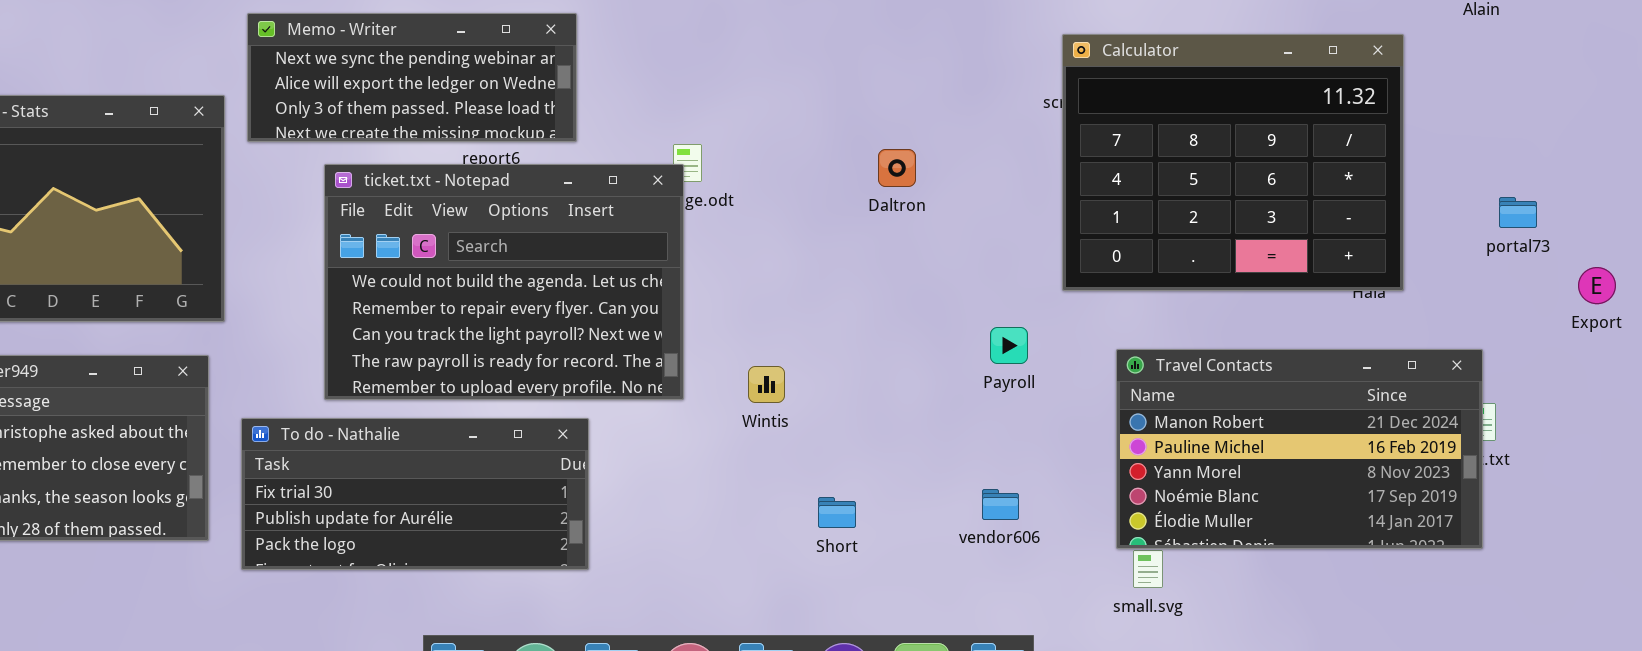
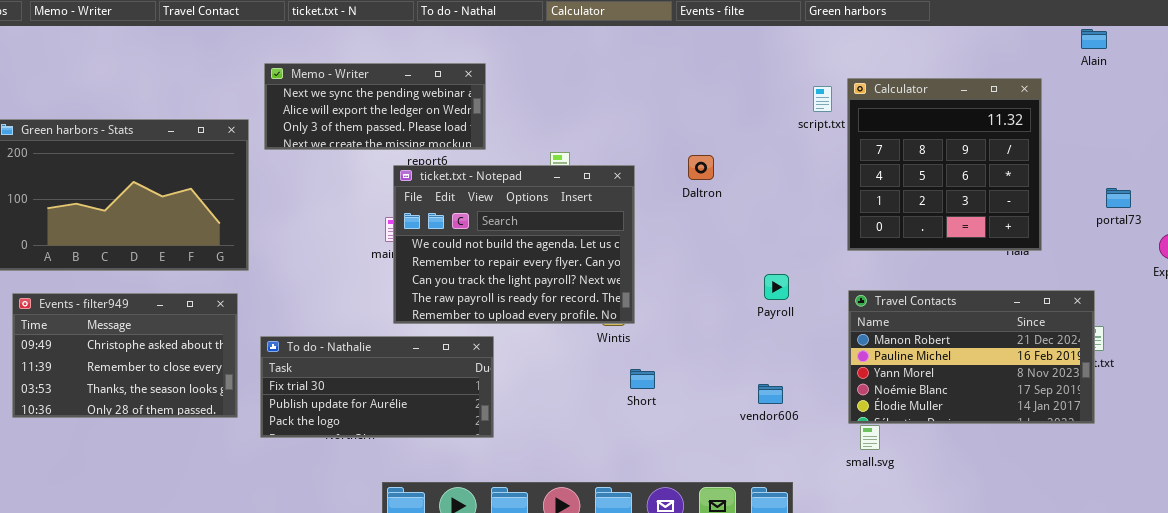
Calculator: [1062,34,1404,291] -> [847,78,1042,251], resized
ticket.txt - Notepad: [324,164,684,400] -> [393,165,635,324], moved
Short: [818,497,856,528] -> [630,369,655,389], moved

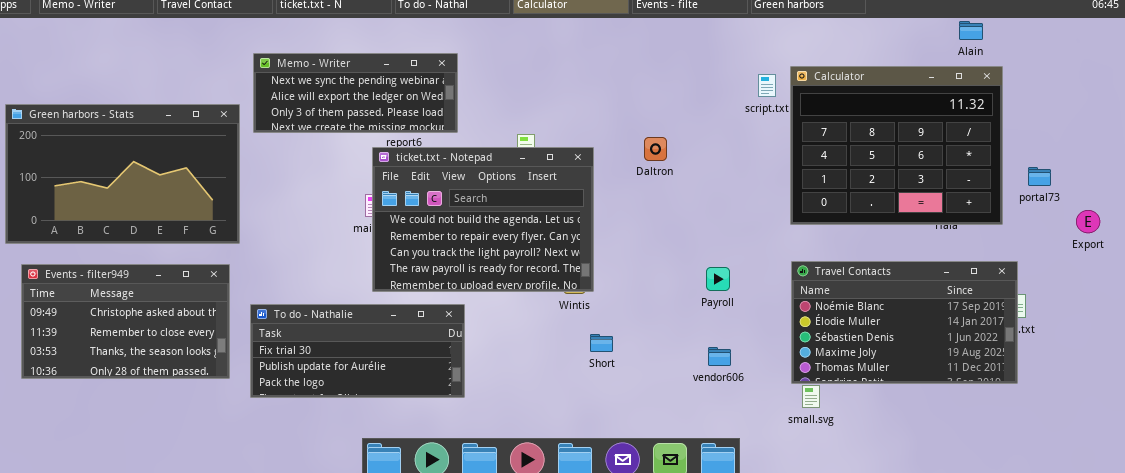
Alain: [1081,29,1107,49] -> [959,21,983,40], moved
Calculator: [847,78,1042,251] -> [790,66,1003,225], resized
Payroll: [764,274,789,300] -> [706,267,730,291], moved
Travel Contacts: [848,290,1095,424] -> [791,261,1018,384], scrolled down 3 rows

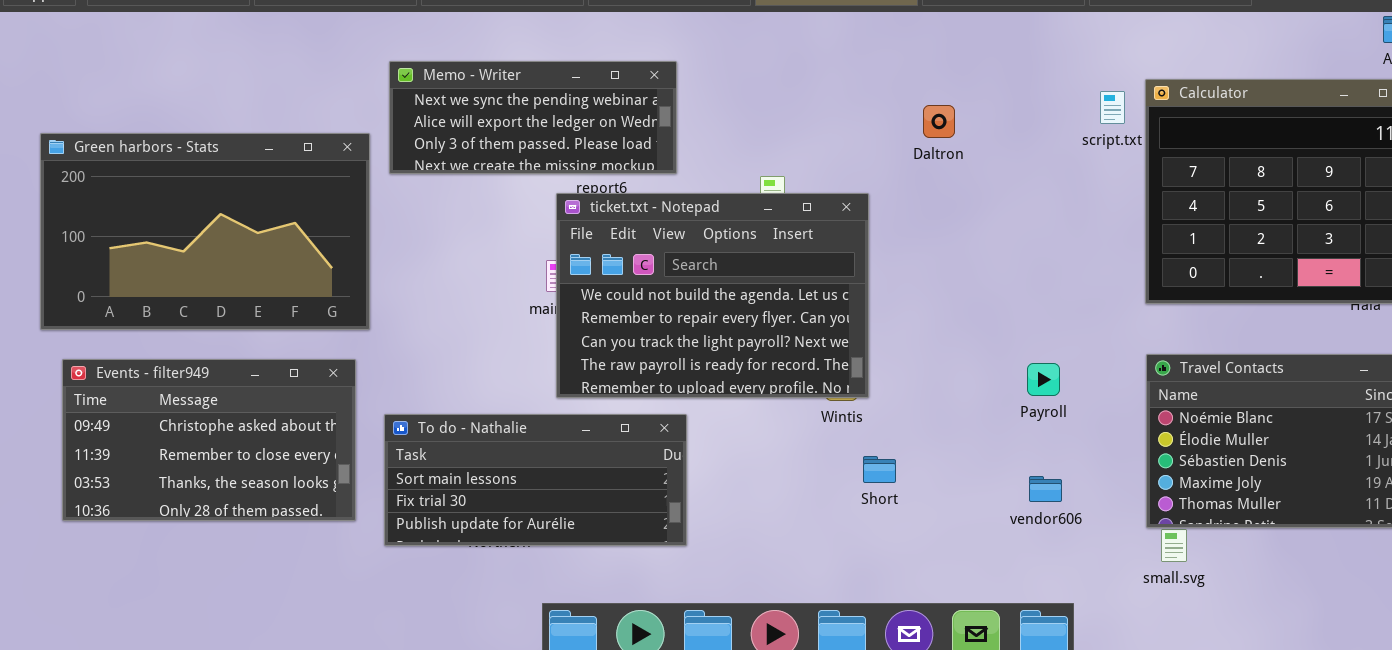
Daltron: [644,137,667,161] -> [923,105,955,138], moved
To do - Nathalie: [250,304,465,398] -> [384,414,687,546], scrolled up 1 row

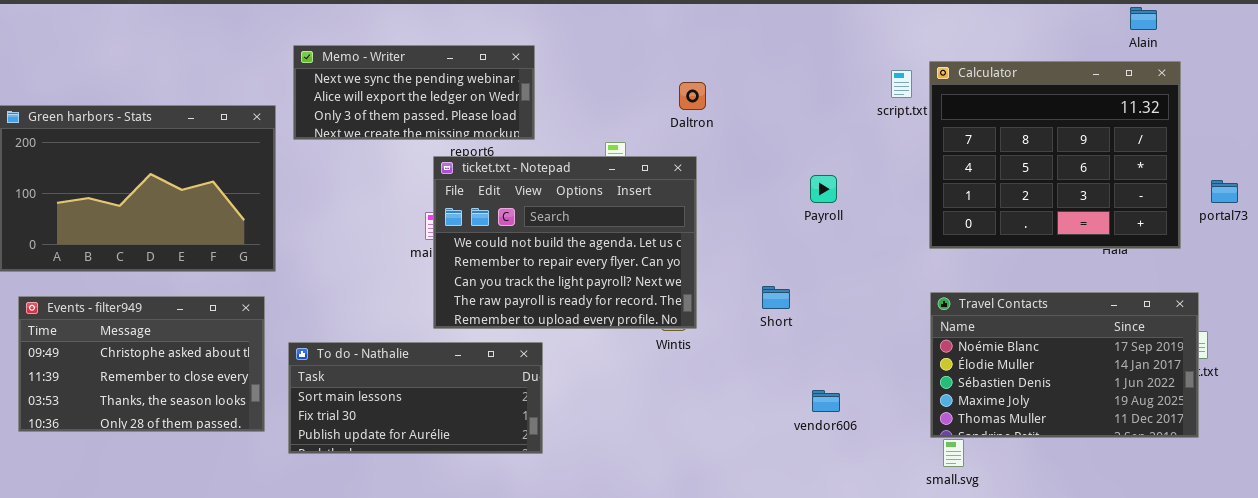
Daltron: [923,105,955,138] -> [679,82,706,110], moved
Payroll: [1027,363,1060,396] -> [810,175,837,203], moved
Short: [863,456,896,483] -> [762,286,790,309], moved
vendor606: [1029,476,1062,502] -> [812,390,840,412], moved

